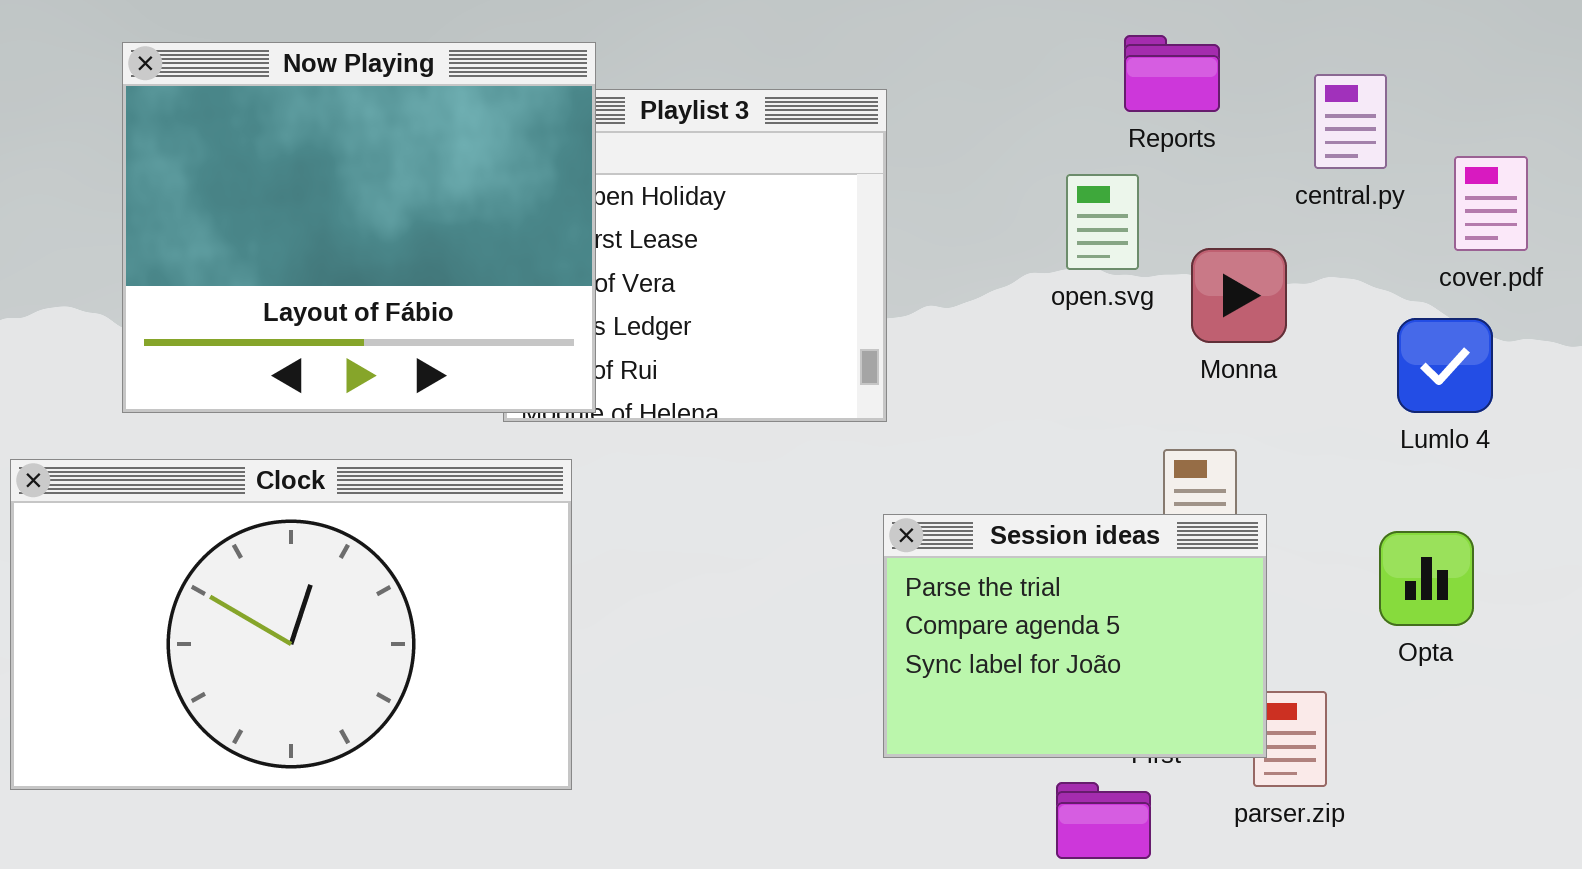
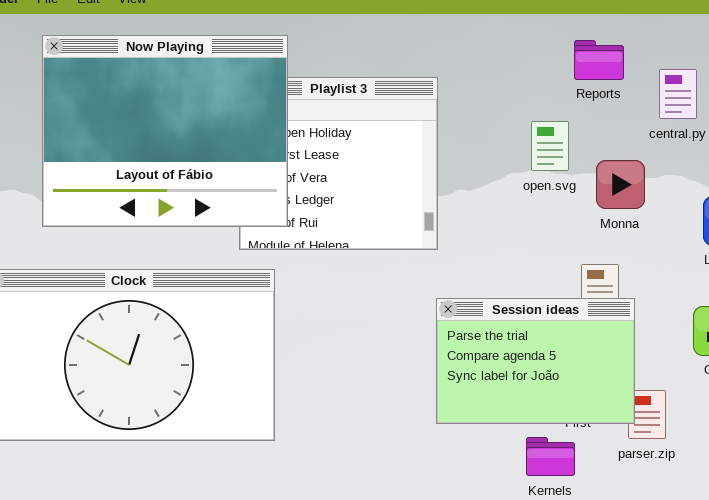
Reports: [1124,35,1220,112] -> [574,40,624,80], moved
Now Playing: [122,42,596,413] -> [42,35,288,227], moved

